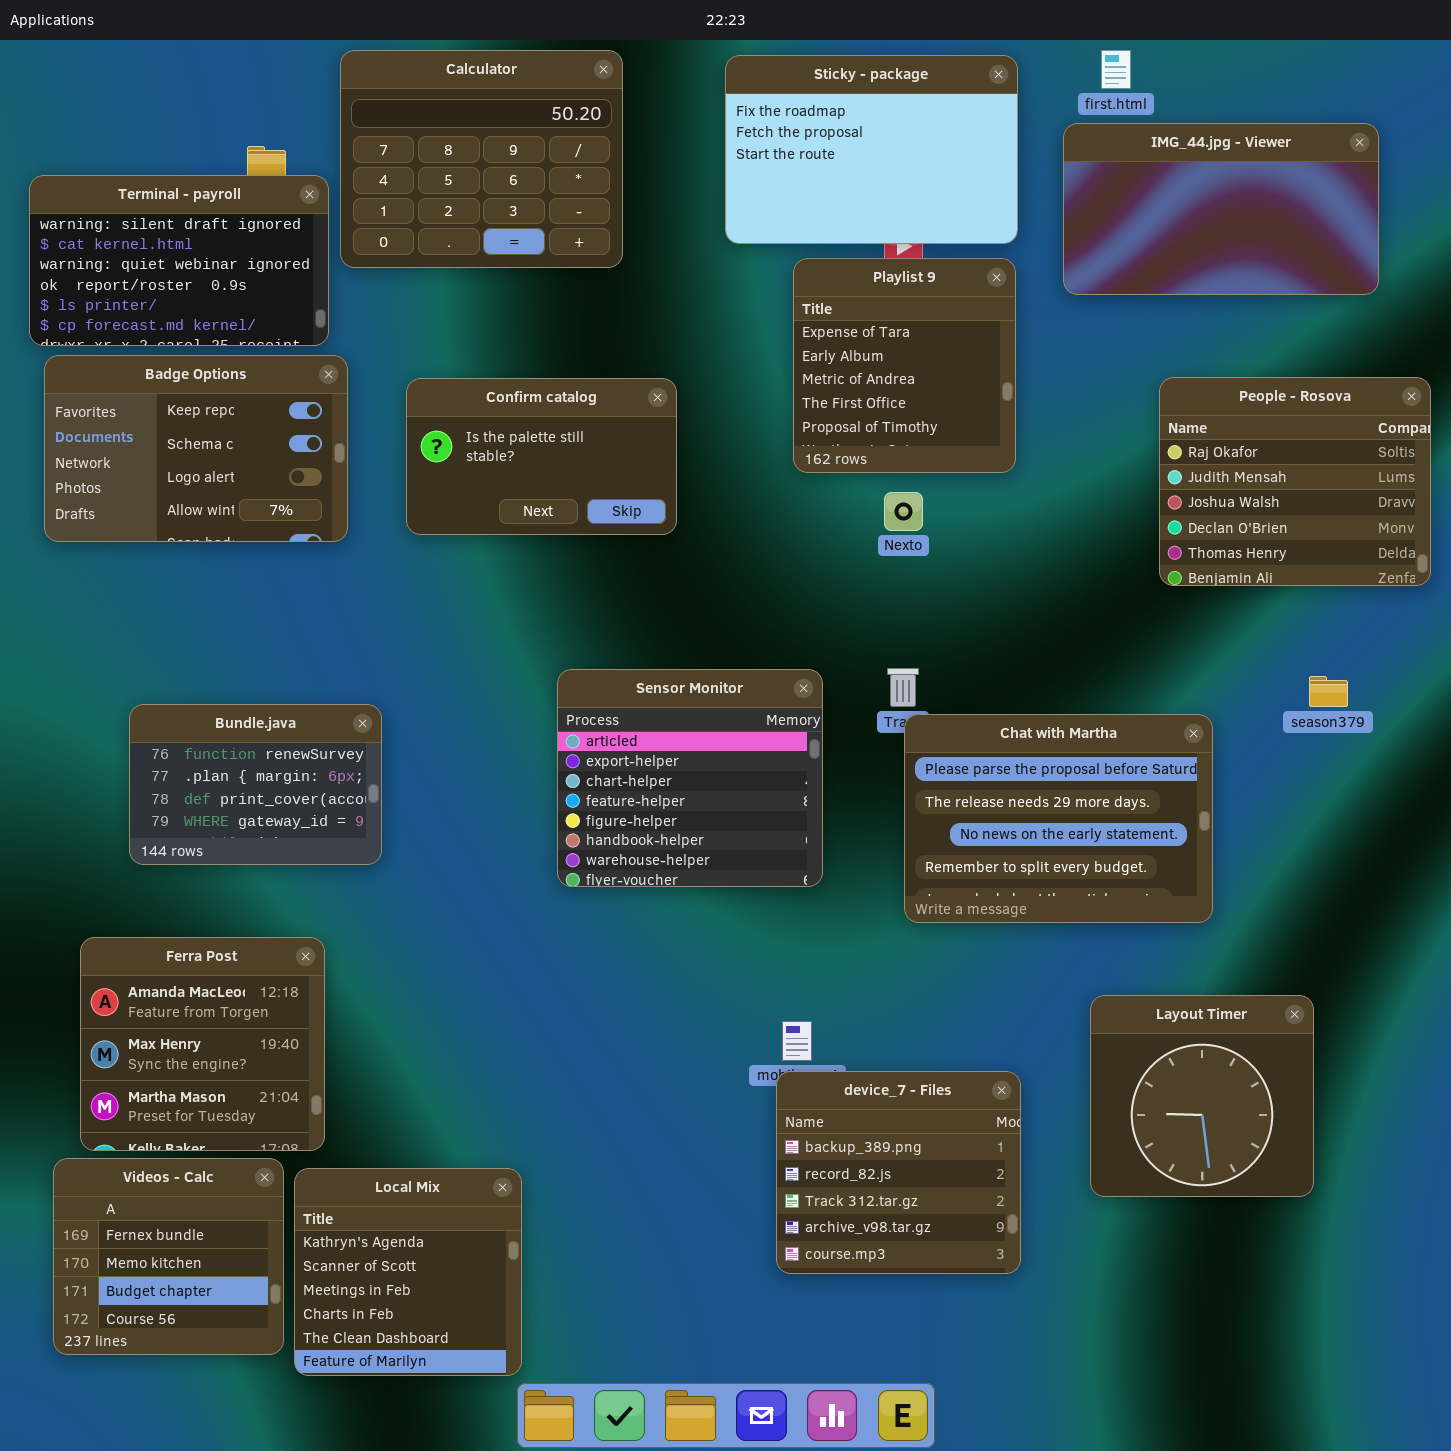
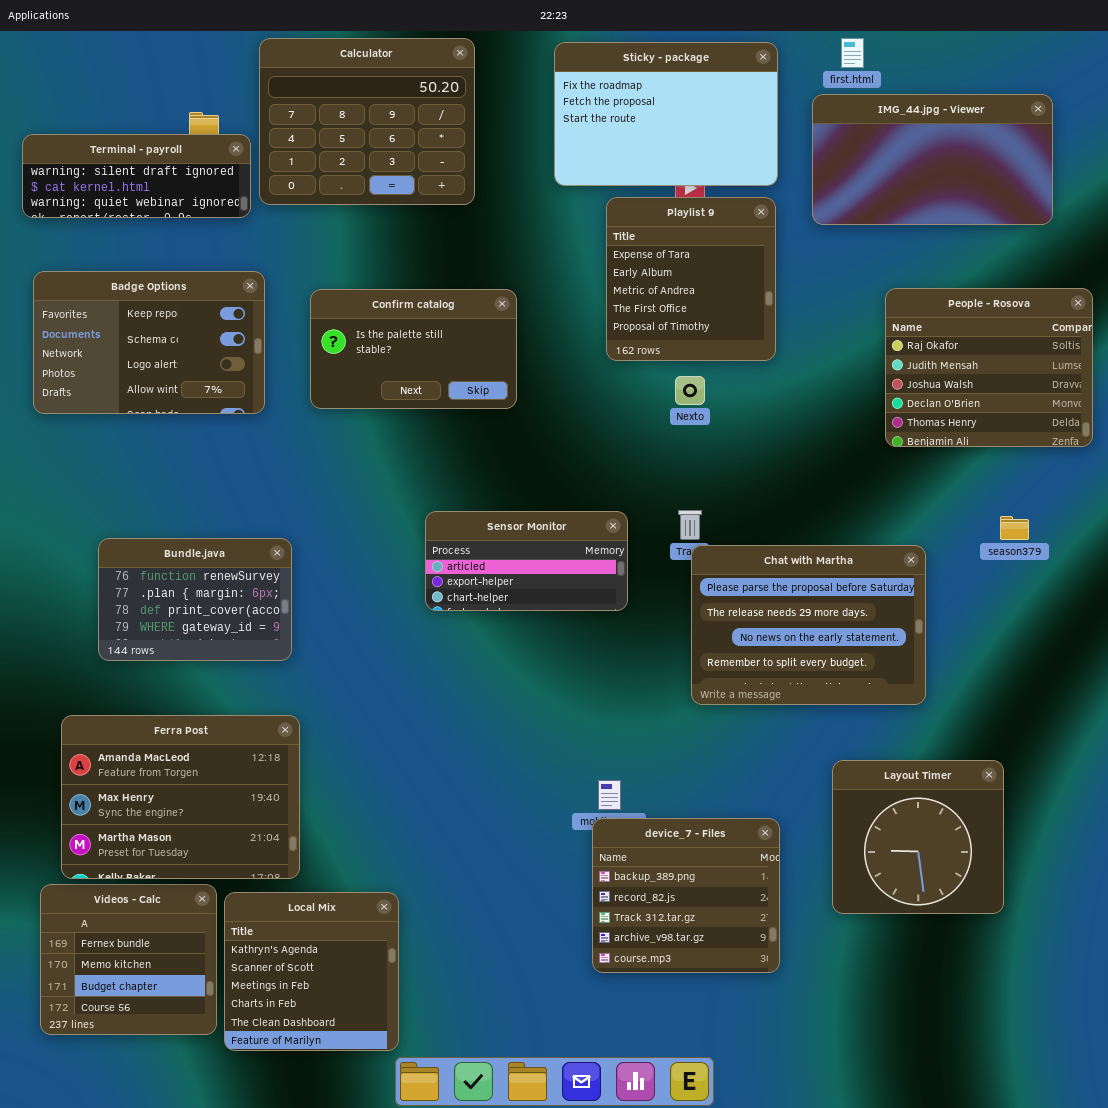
Terminal - payroll: [29,175,329,346] -> [22,134,251,218], resized
Sensor Monitor: [557,669,823,887] -> [425,511,628,611], resized
Ferra Post: [80,937,325,1151] -> [61,715,300,879], resized

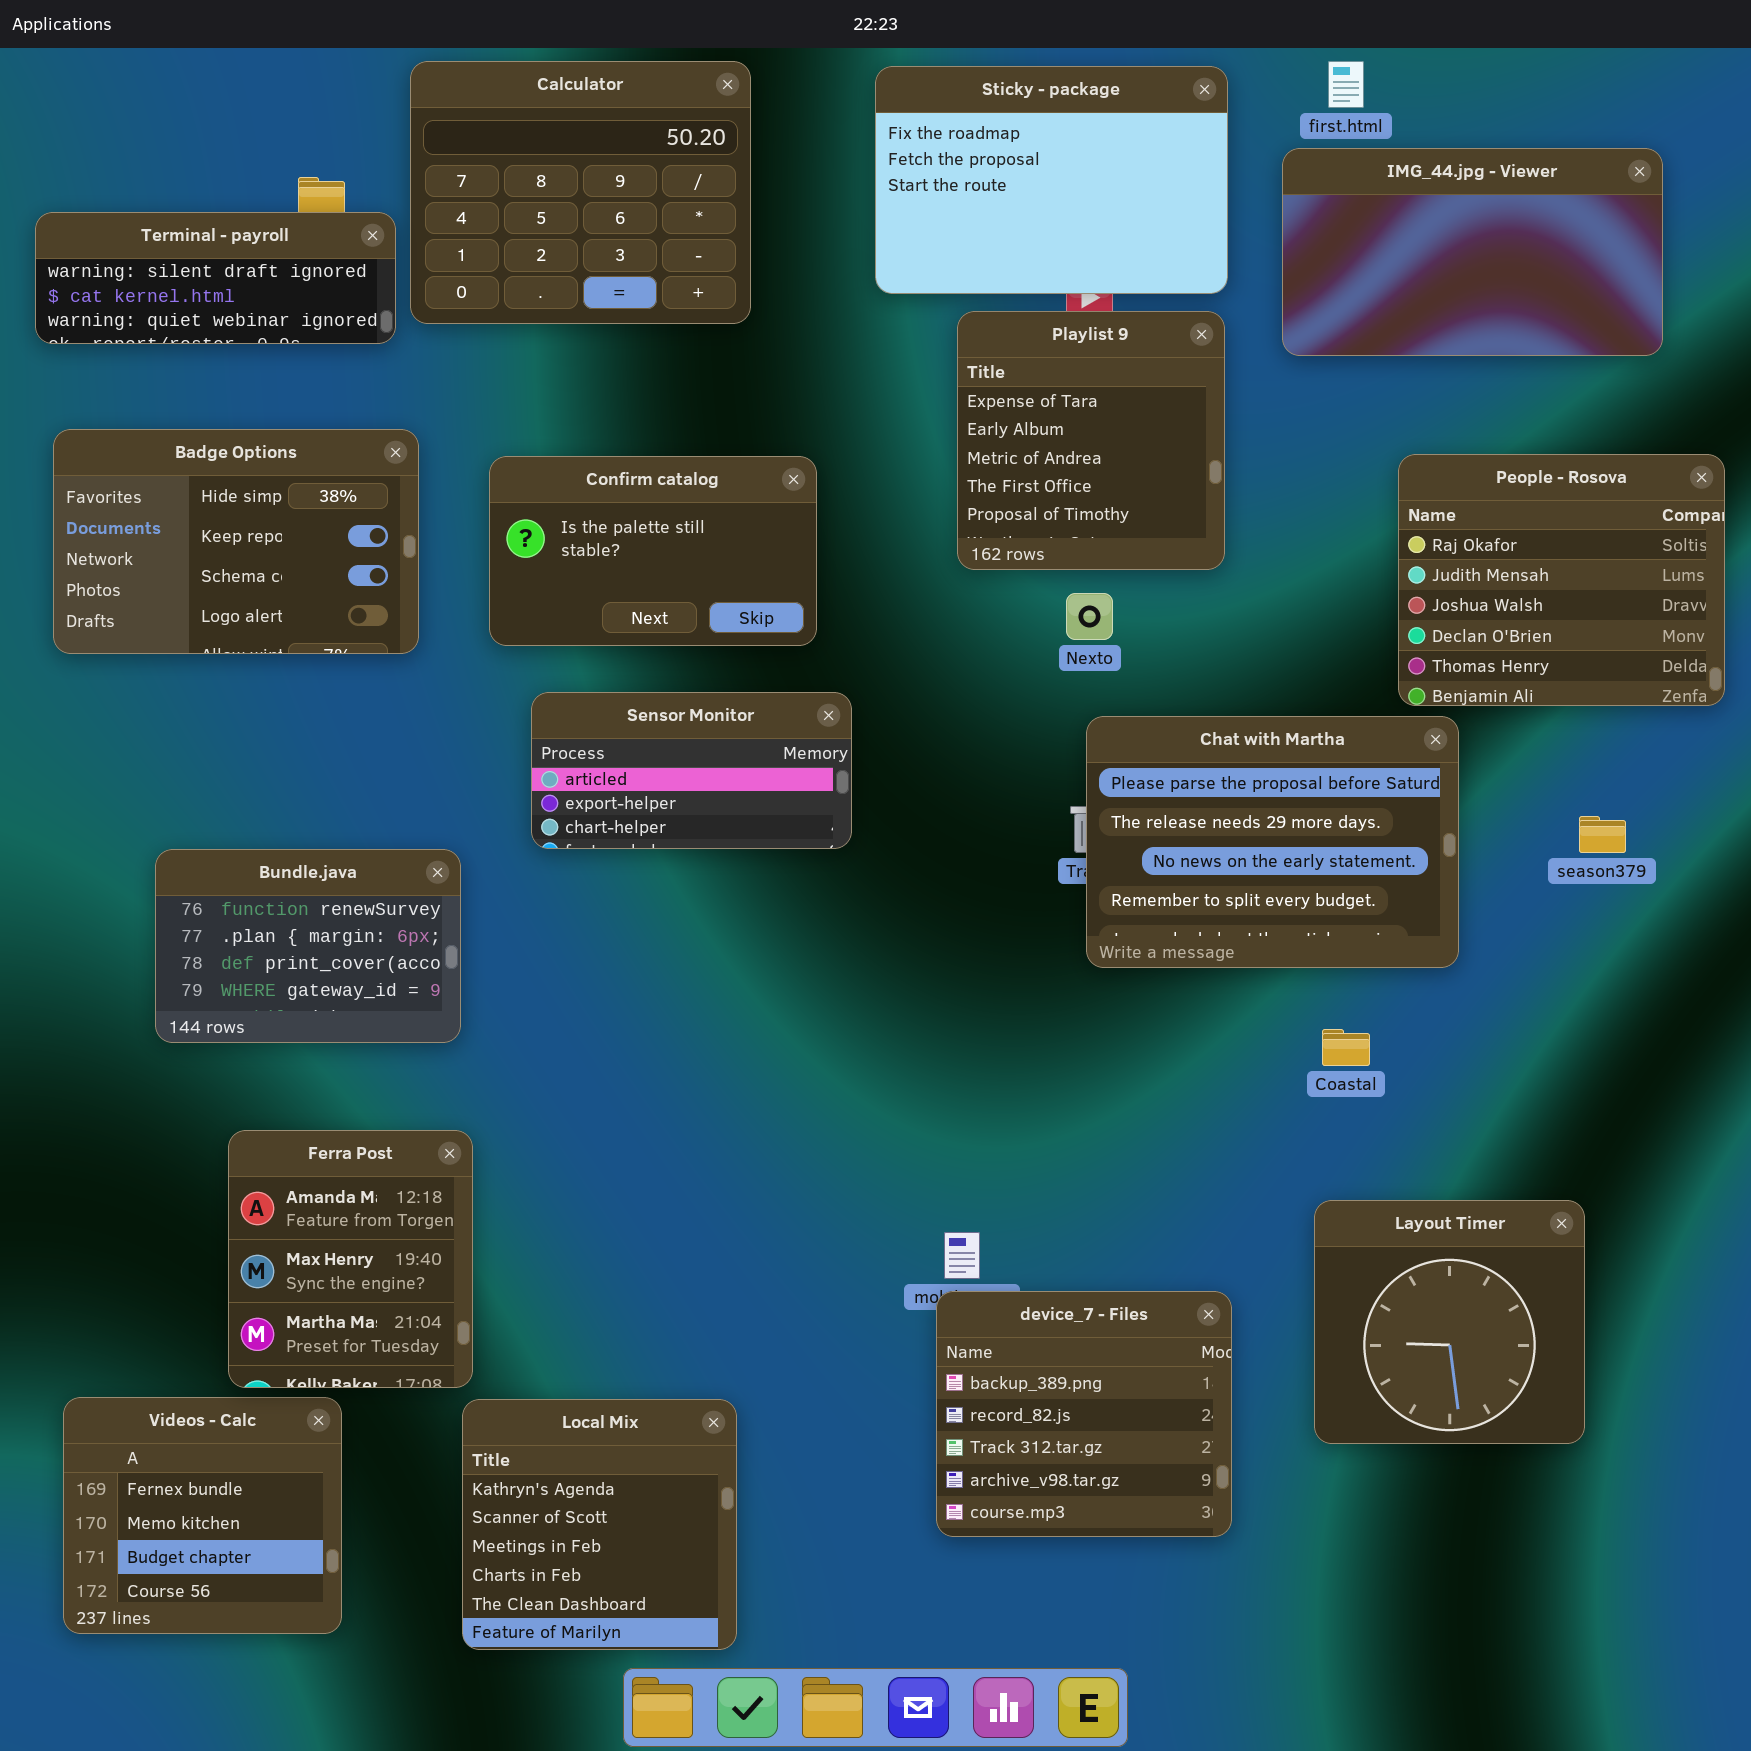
Badge Options: [33,271,265,414] -> [53,429,419,654], scrolled up 1 row
Sensor Monitor: [425,511,628,611] -> [531,692,852,849], moved
Chat with Martha: [691,545,926,705] -> [1086,716,1459,968], moved
Ferra Post: [61,715,300,879] -> [228,1130,473,1388], resized
Local Mix: [224,892,399,1051] -> [462,1399,737,1650], moved

